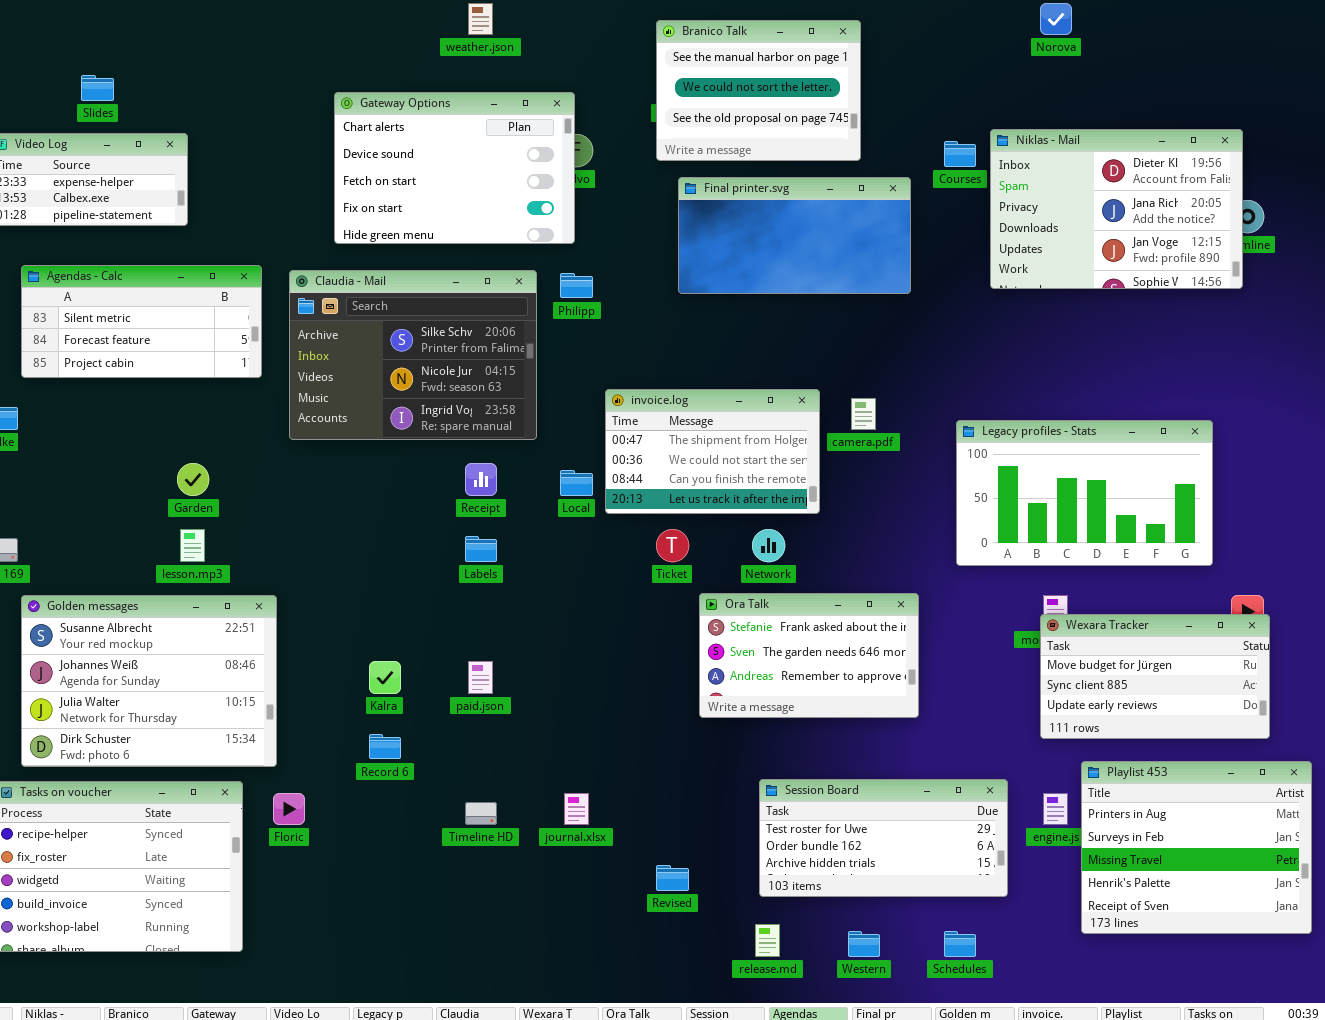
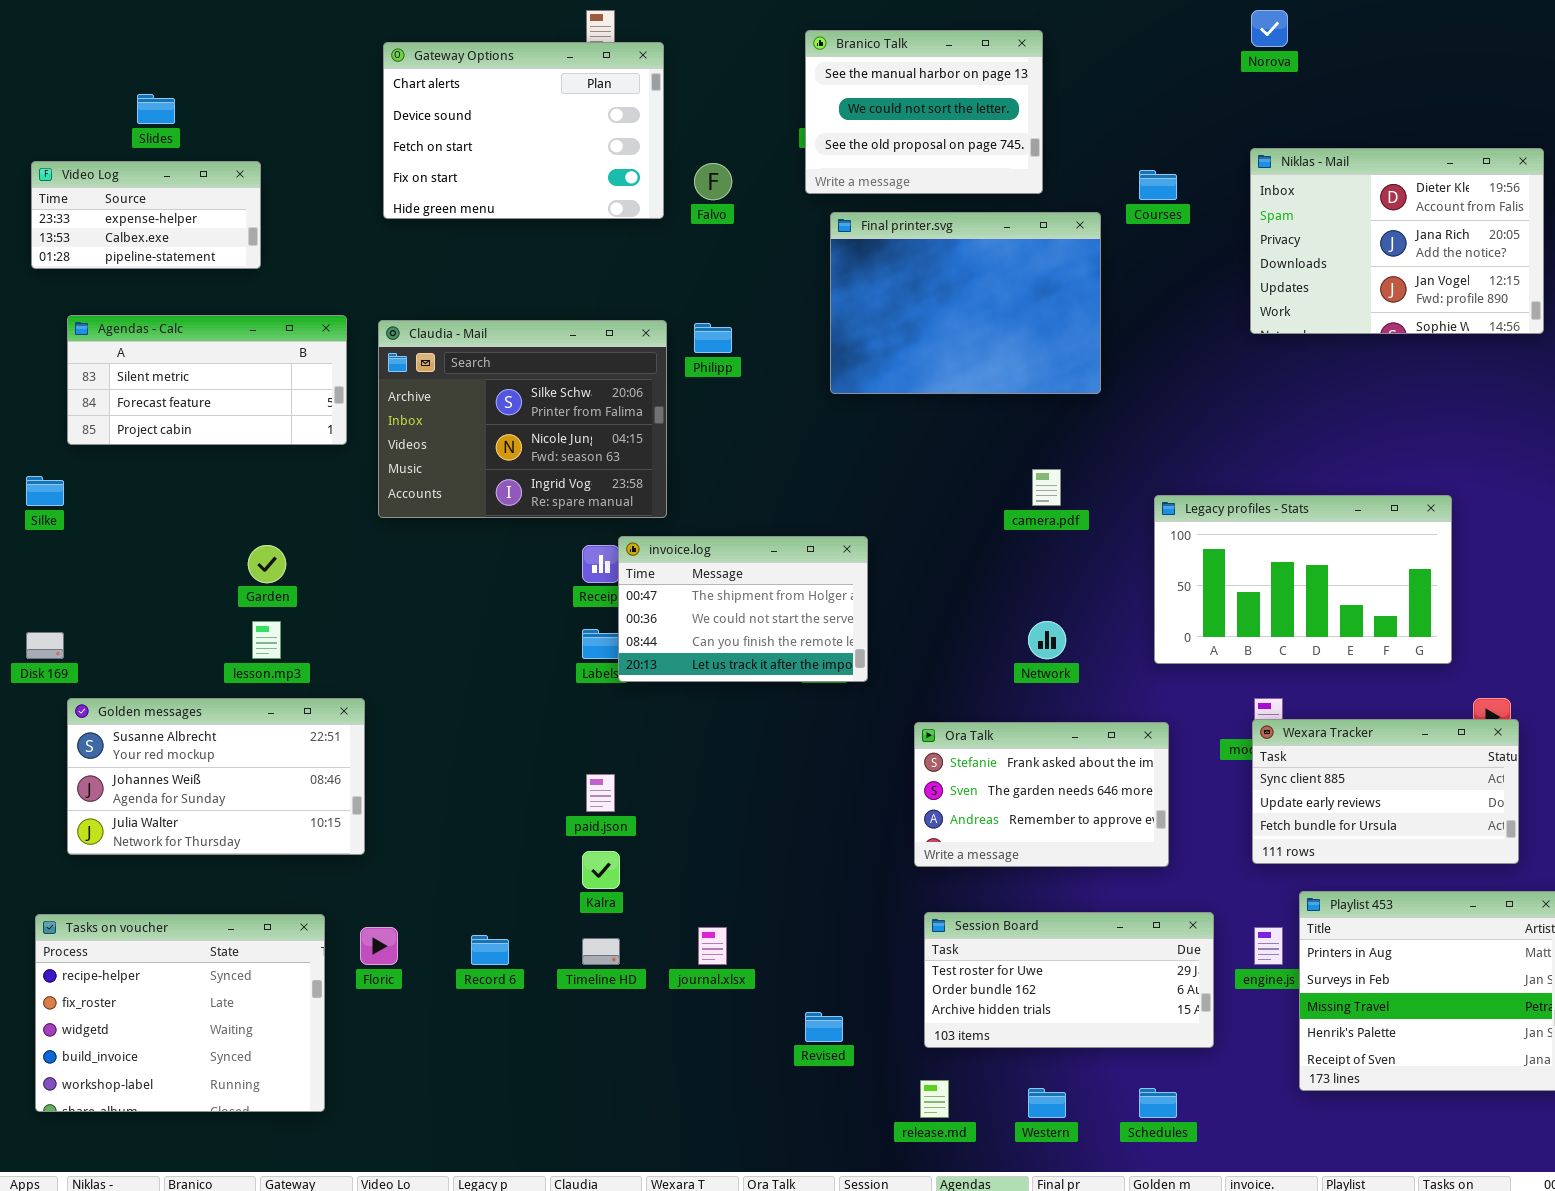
Gateway Options: [334,92,575,244] -> [383,42,664,219], moved
Niklas - Mail: [990,129,1243,289] -> [1250,148,1544,334], moved
Final printer.svg: [678,177,911,294] -> [830,212,1101,394], resized
invoice.log: [605,389,820,514] -> [618,536,868,682], moved
Network: [752,529,785,562] -> [1028,621,1066,659], moved
Ora Talk: [699,593,919,718] -> [914,722,1169,867], moved
Golden messages: [21,595,277,767] -> [67,698,365,855], resized
Wexara Tracker: [1040,614,1270,739] -> [1252,719,1519,864], scrolled down 1 row
Kalra: [369,661,401,694] -> [582,851,620,889], moved
Record 6: [369,734,401,759] -> [471,935,509,965], moved

